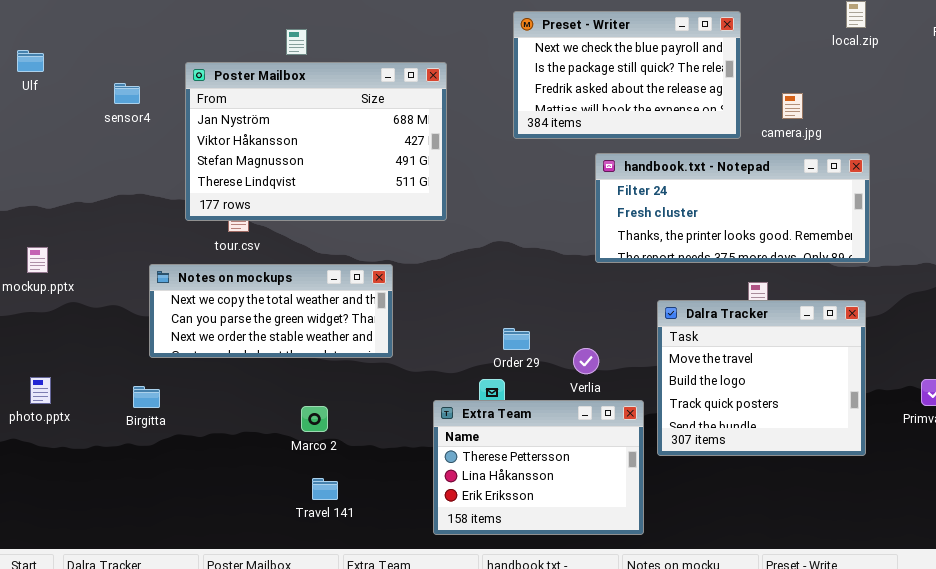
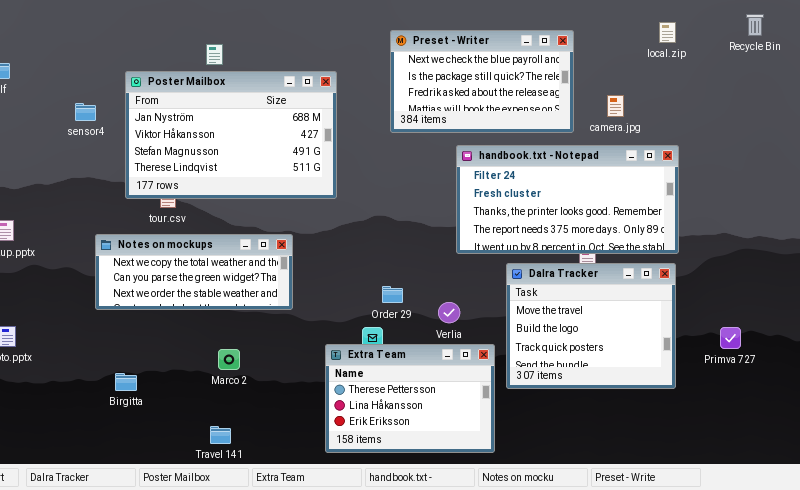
sensor4: [114,83,140,104] -> [75,103,96,121], moved
handbook.txt - Notepad: [595,153,870,263] -> [456,145,679,254], resized
Birgitta: [133,386,160,408] -> [115,373,137,391], moved
Travel 141: [312,478,338,500] -> [210,426,231,444], moved

